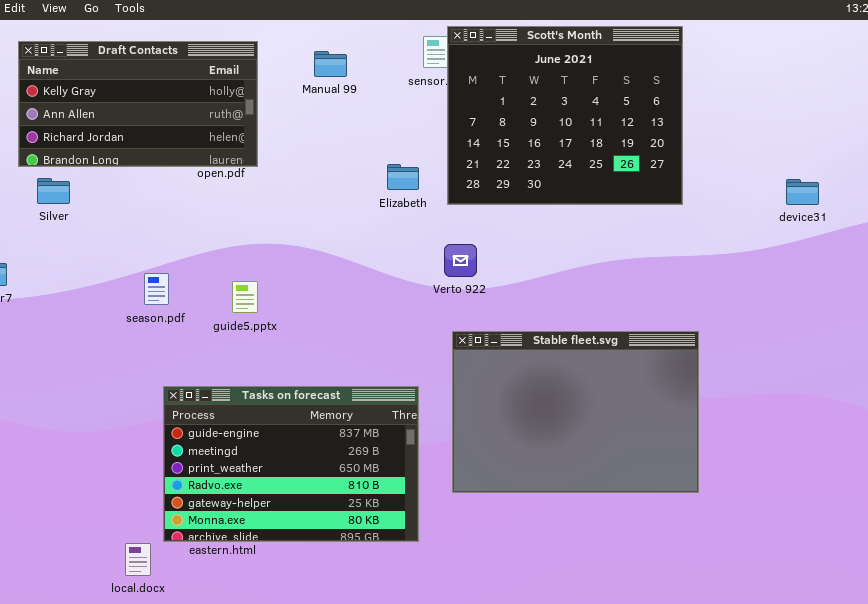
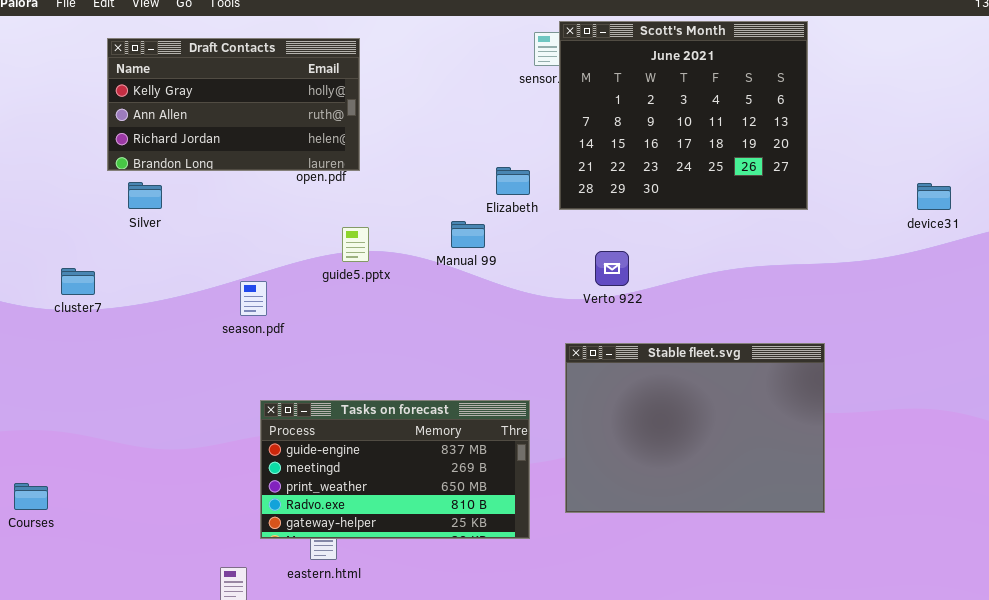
Manual 99: [314,51,347,77] -> [451,221,485,248], moved
Verto 922: [444,244,477,277] -> [595,251,629,286], moved
guide5.pptx: [232,281,258,313] -> [342,227,369,262], moved
Tasks on forecast: [163,386,419,542] -> [260,400,530,539], resized

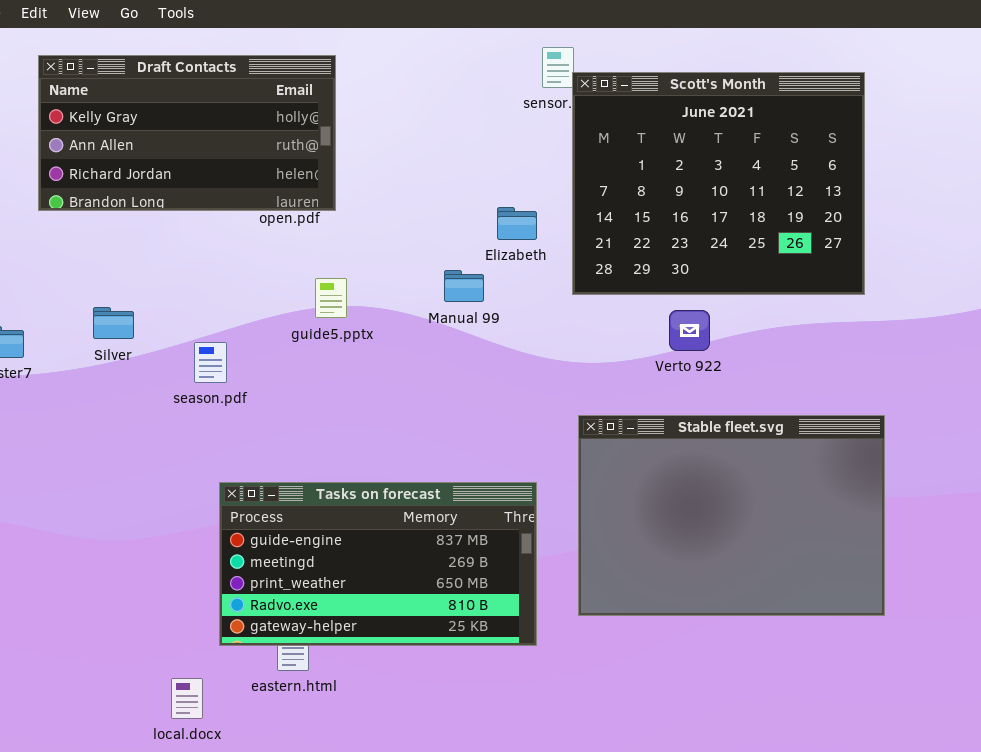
Scott's Month: [559,21,808,210] -> [572,72,865,295], moved
Silver: [128,182,162,209] -> [93,307,134,339], moved
Verto 922: [595,251,629,286] -> [669,310,710,351], moved

